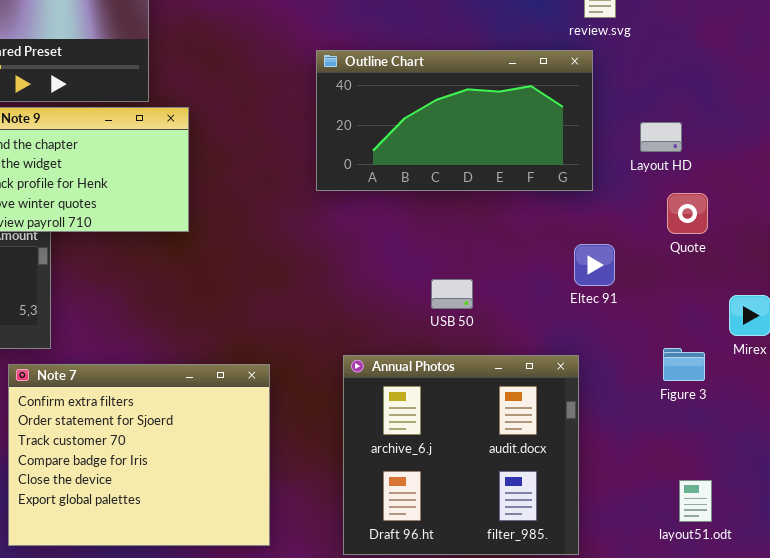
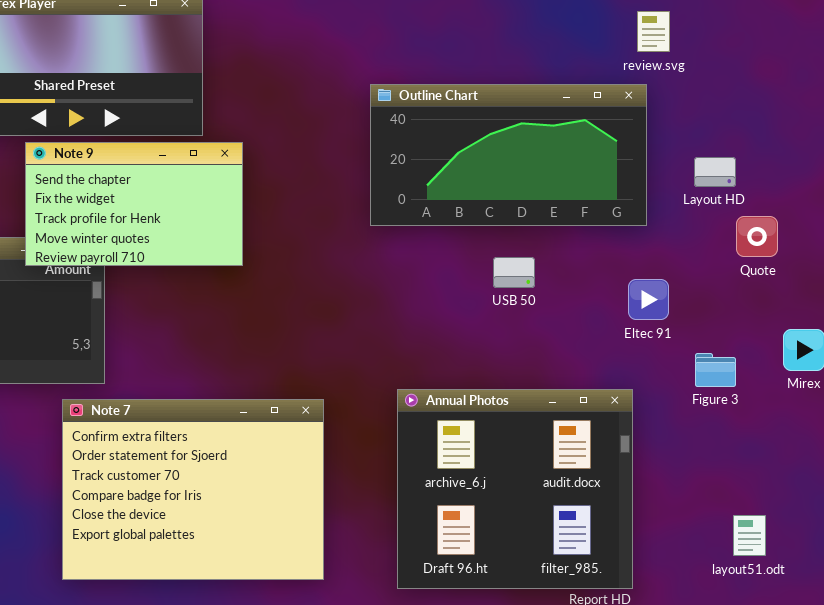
Quote: [667,193,708,234] -> [736,216,778,257], moved
USB 50: [431,279,473,309] -> [493,257,535,288], moved
Figure 3: [663,348,705,381] -> [695,353,736,387], moved

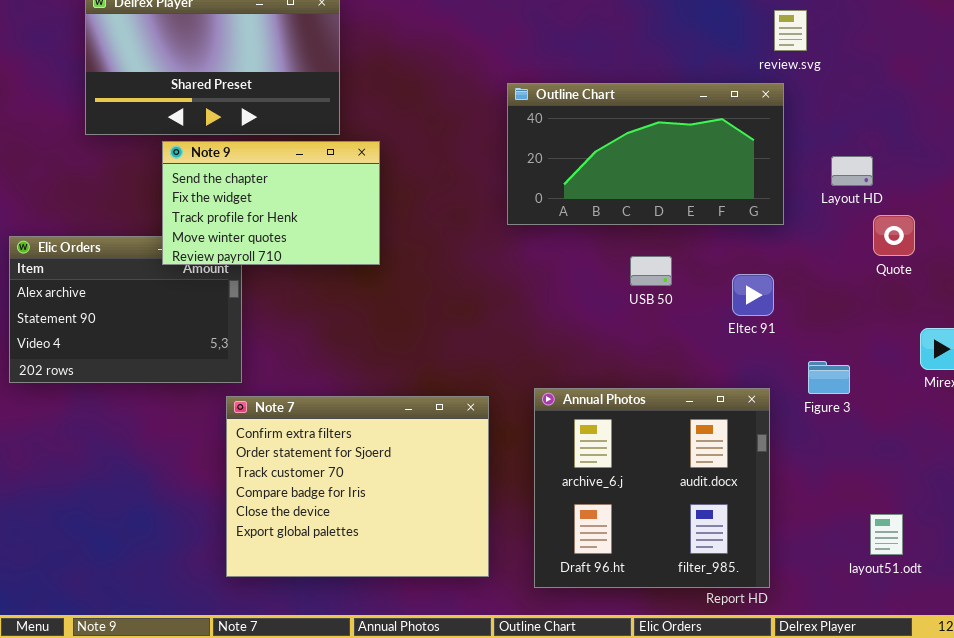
Eltec 91: [628,279,669,320] -> [732,274,774,316], moved
Figure 3: [695,353,736,387] -> [808,361,850,394], moved
Note 7: [62,399,324,580] -> [226,396,489,577], moved

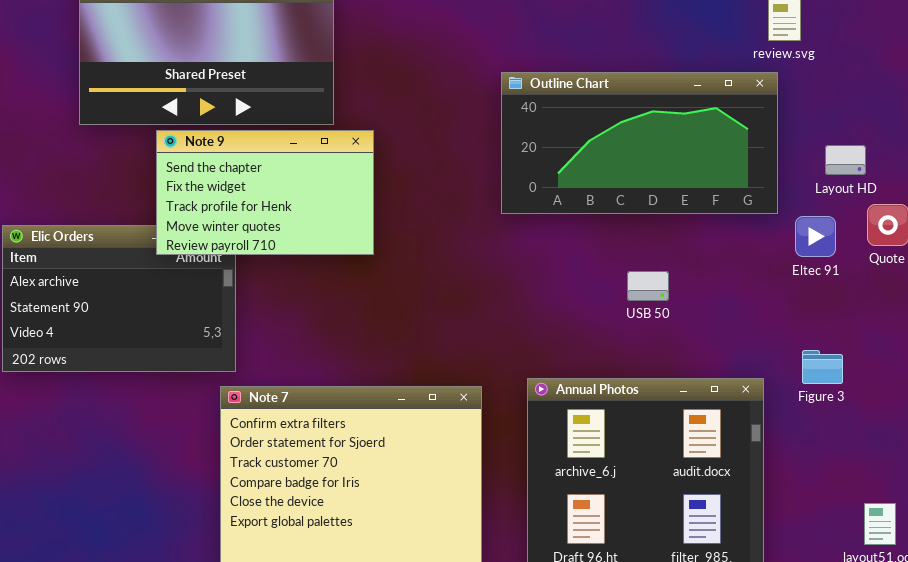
USB 50: [630,256,672,286] -> [627,271,669,301], moved
Eltec 91: [732,274,774,316] -> [795,216,836,257], moved

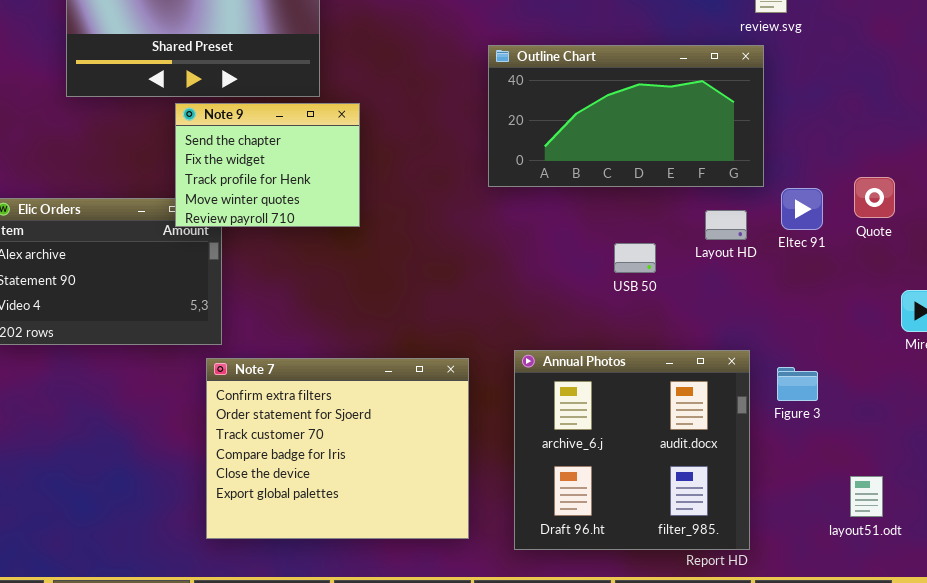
Note 9: [156,130,374,255] -> [175,103,360,227], resized
Layout HD: [825,145,866,175] -> [705,210,747,240], moved
Figure 3: [802,350,843,384] -> [777,367,818,401], moved

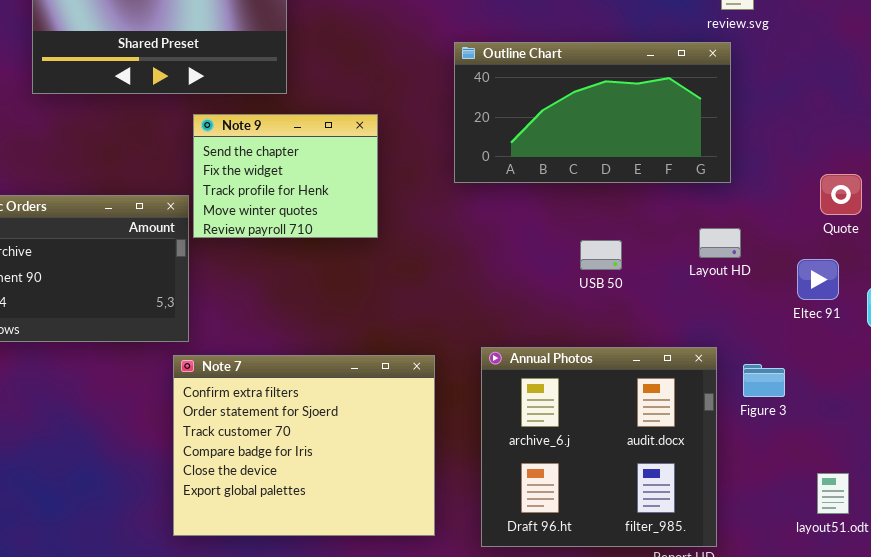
Note 9: [175,103,360,227] -> [193,114,378,238], moved
Eltec 91: [781,188,823,230] -> [797,259,839,300], moved
Layout HD: [705,210,747,240] -> [699,228,741,258], moved

